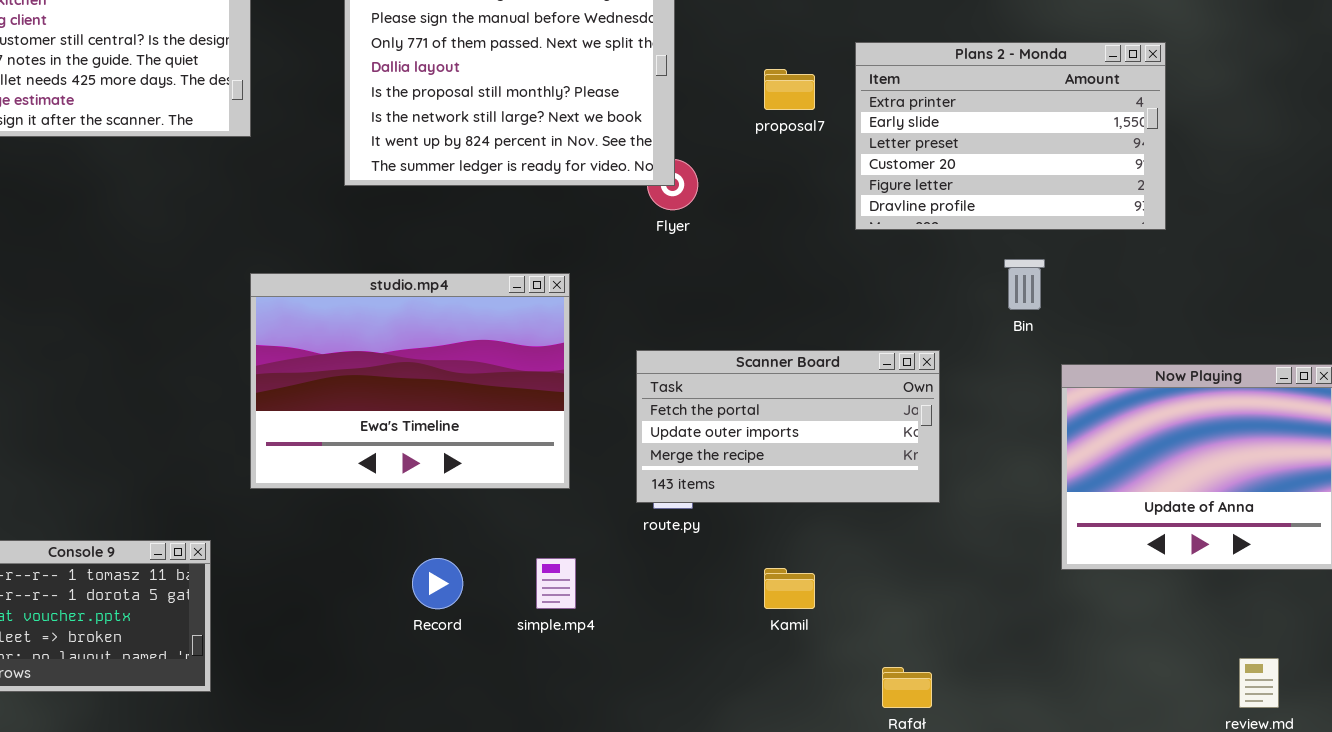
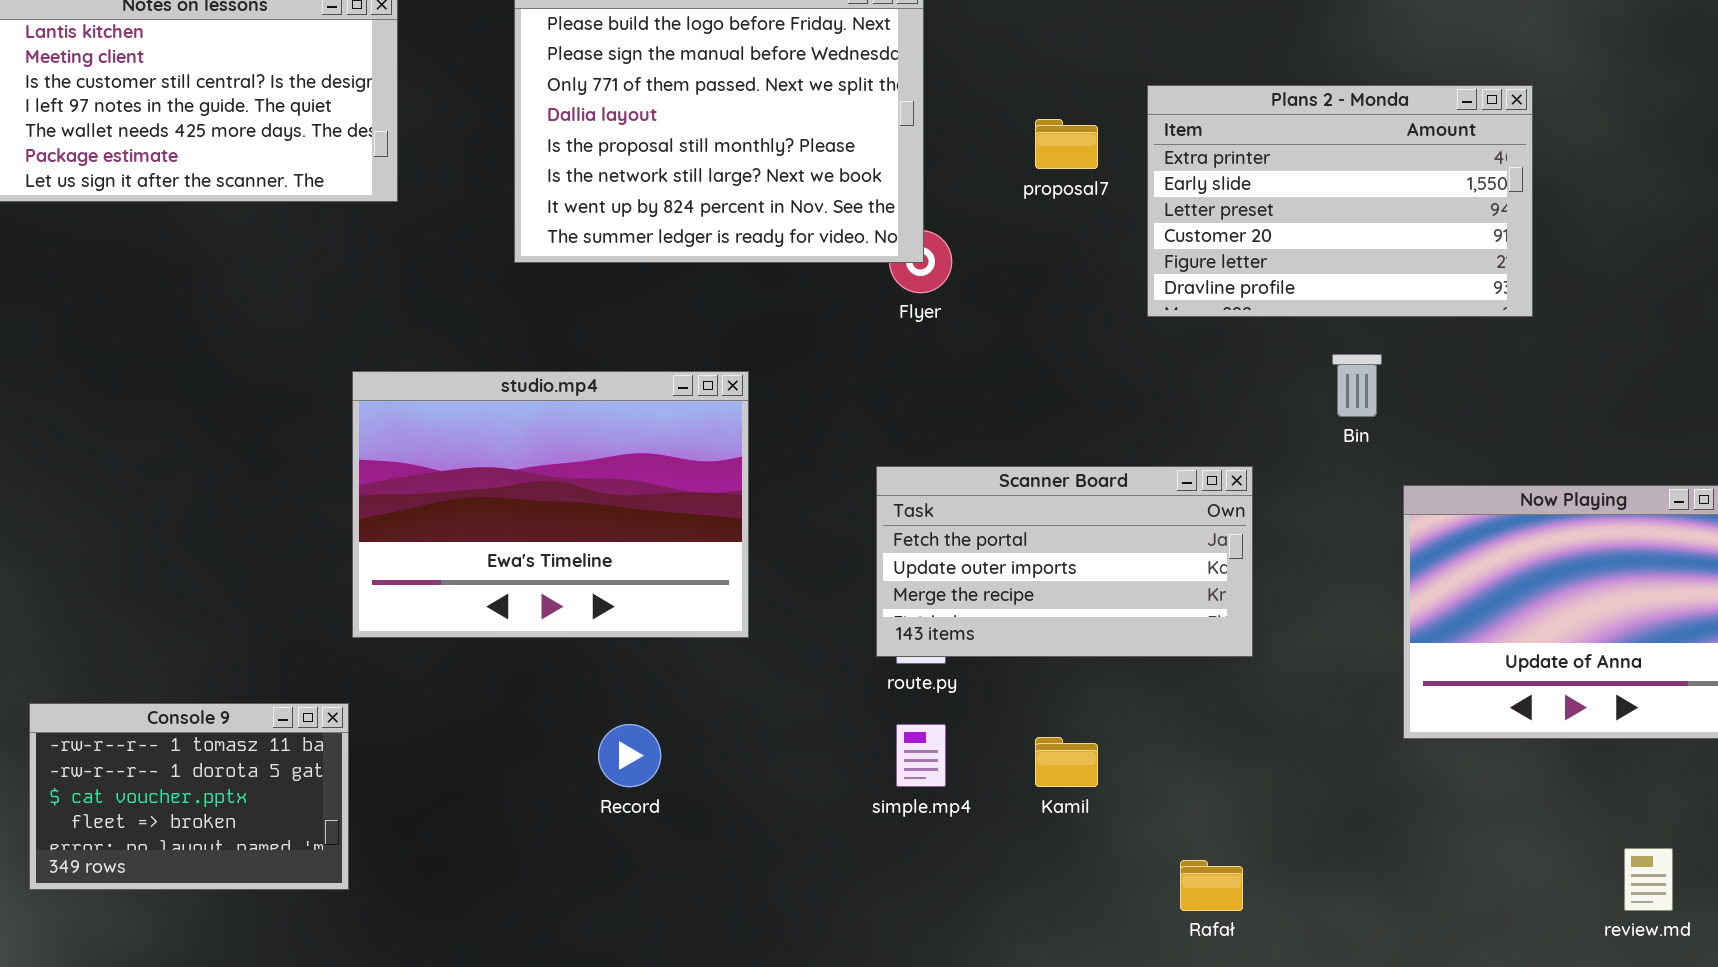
studio.mp4: [250,273,570,489] -> [352,371,749,638], moved
simple.mp4: [536,558,576,609] -> [896,724,946,787], moved

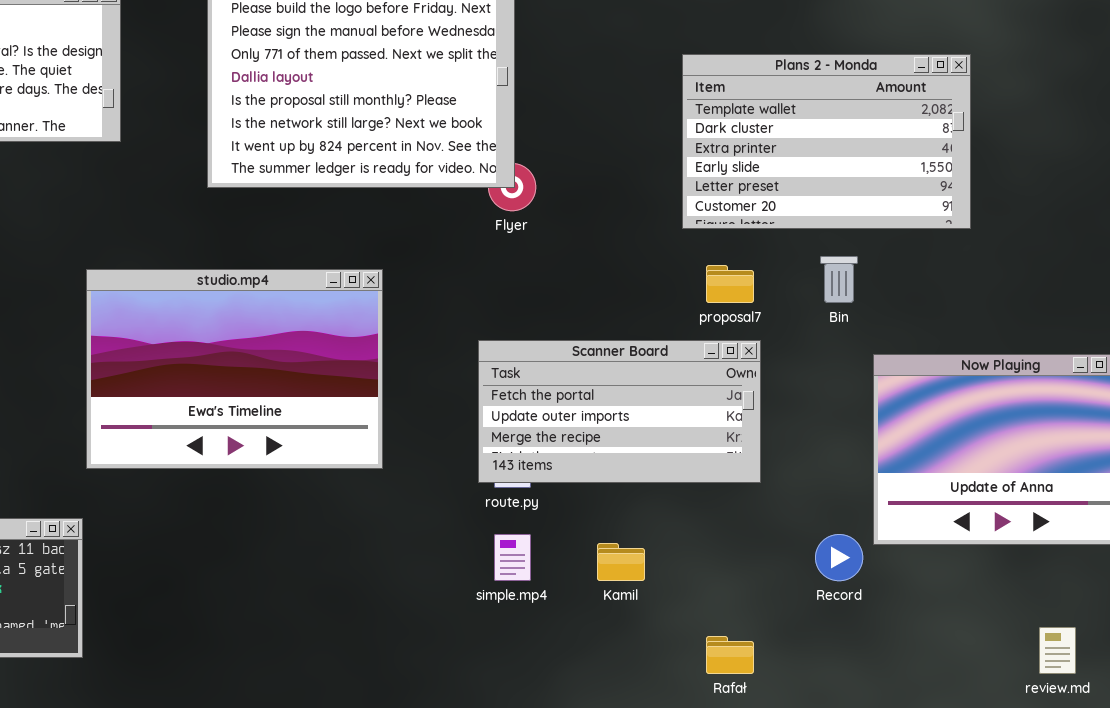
Plans 2 - Monda: [1147,85,1533,317] -> [682,54,971,229], scrolled up 2 rows
proposal7: [1035,119,1098,169] -> [706,265,754,303], moved
Record: [598,724,661,787] -> [815,534,863,581], moved

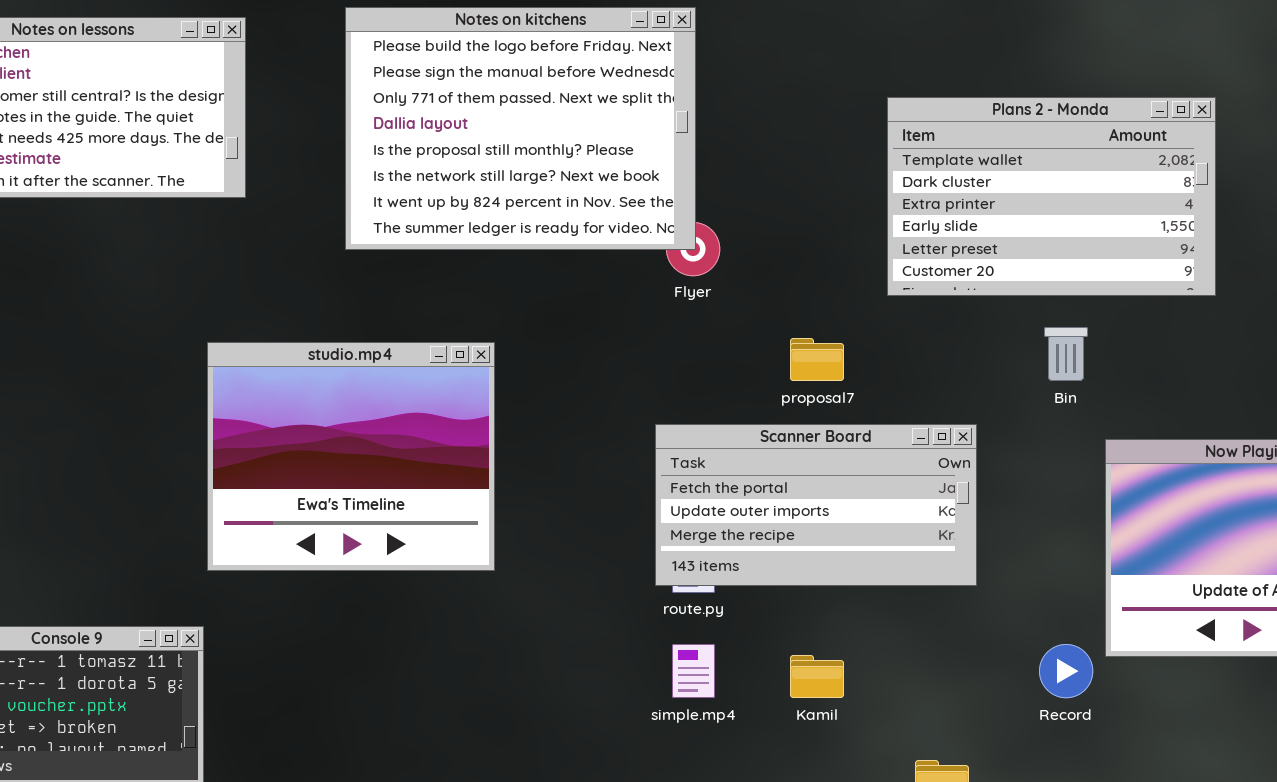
proposal7: [706,265,754,303] -> [790,338,844,381], moved
studio.mp4: [86,269,383,469] -> [207,342,495,571], resized

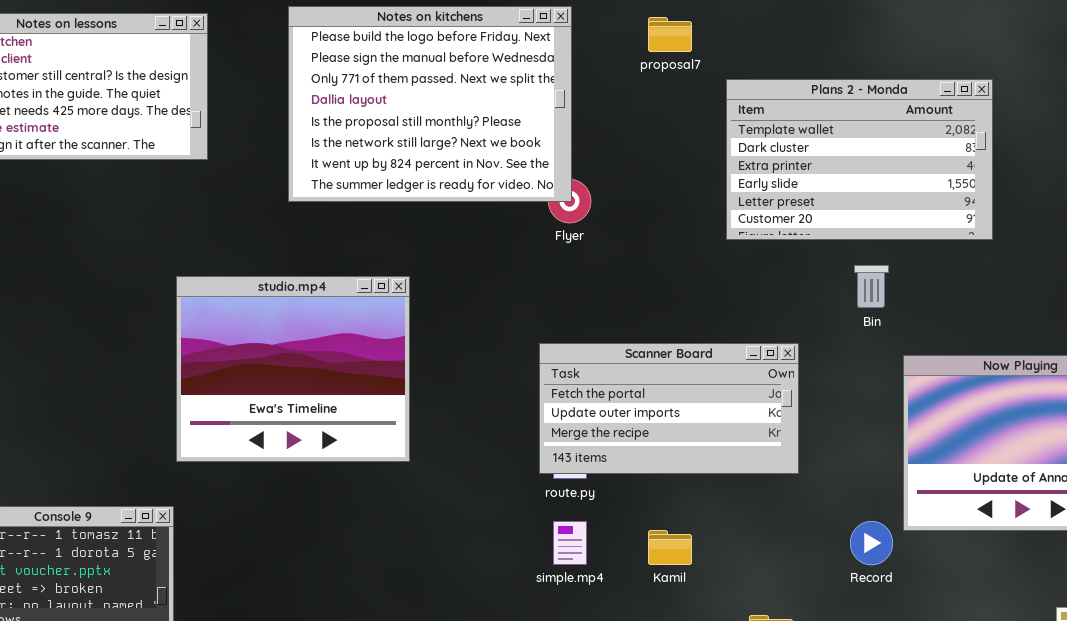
proposal7: [790,338,844,381] -> [648,17,692,52], moved

